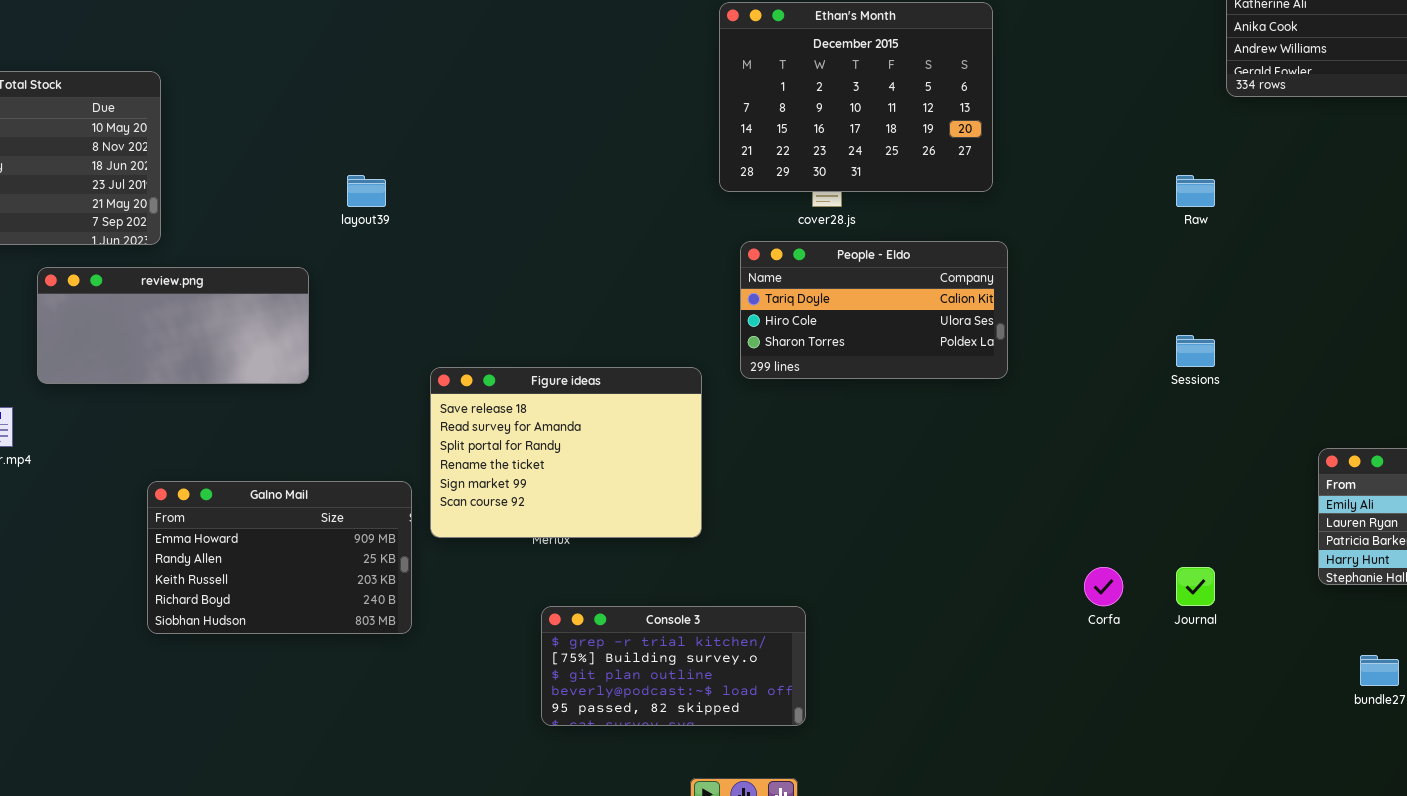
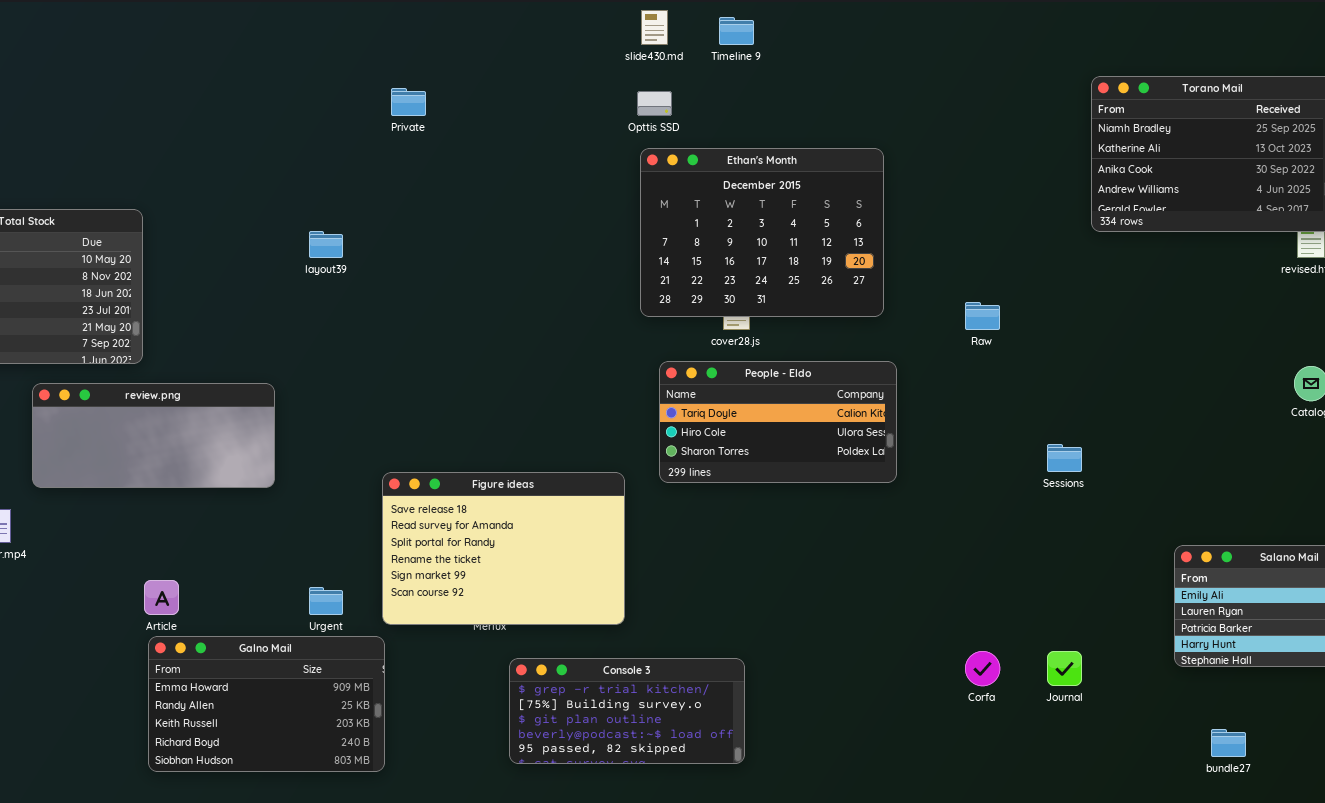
layout39: [347,175,386,207] -> [309,231,343,258], moved
Raw: [1176,175,1215,207] -> [965,302,1000,330], moved
Galno Mail: [147,481,412,634] -> [148,636,385,772], moved
Console 3: [541,606,806,726] -> [509,658,745,764], moved

